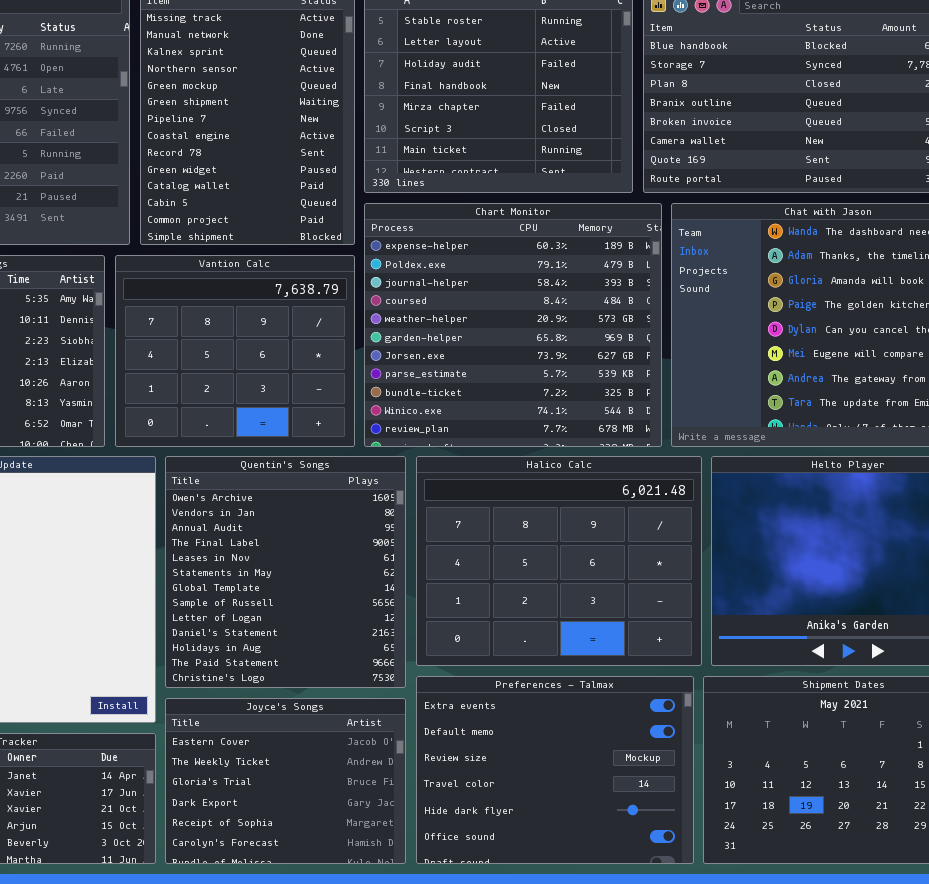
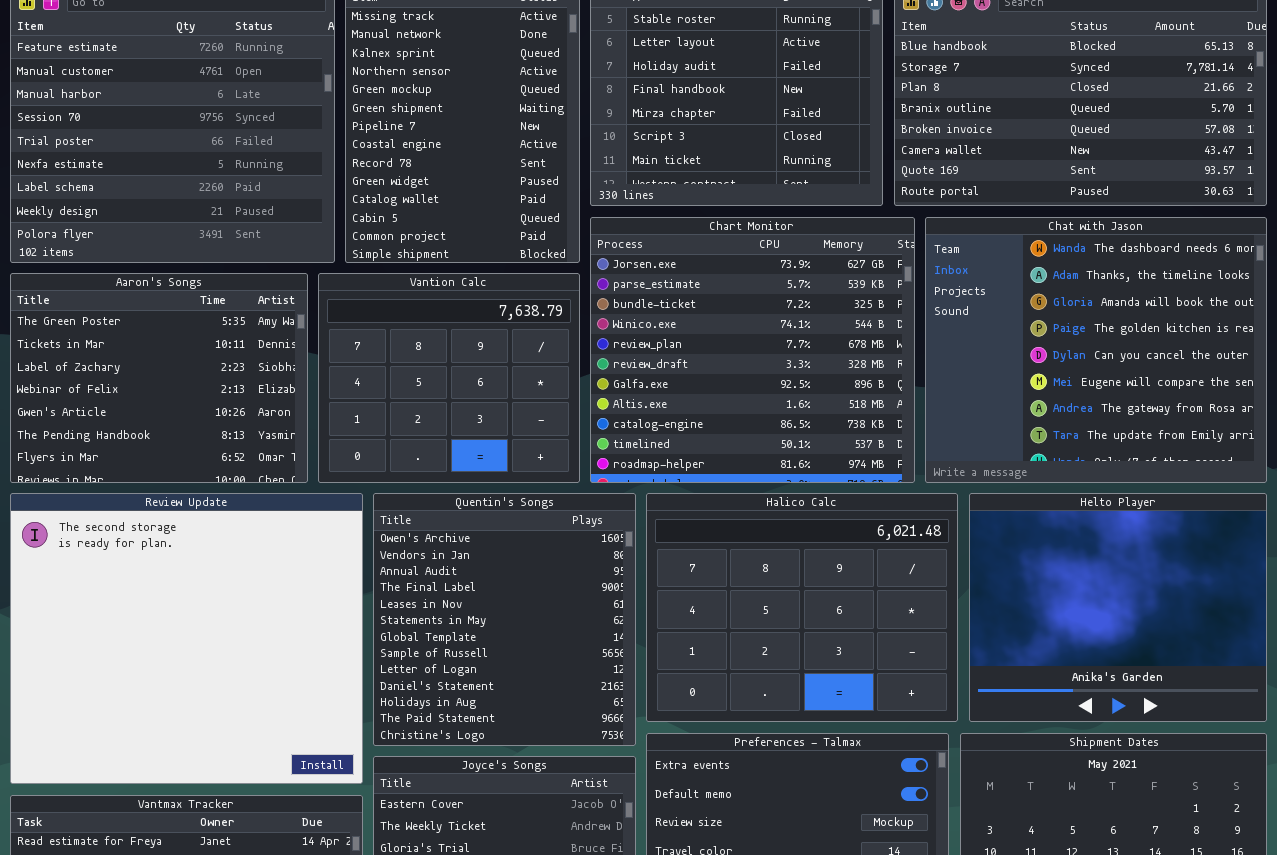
Chart Monitor: [364,203,662,447] -> [590,217,915,483], scrolled down 6 rows

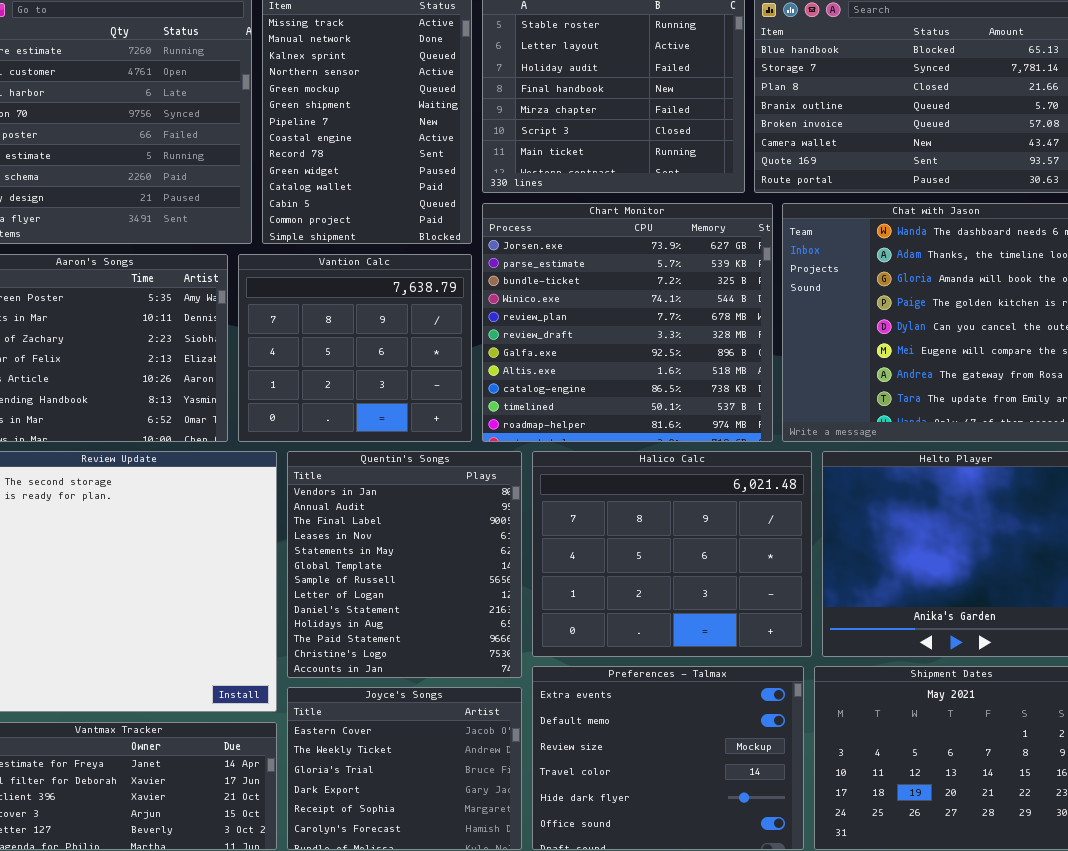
Quentin's Songs: [373,493,636,746] -> [287,451,522,678], scrolled down 1 row

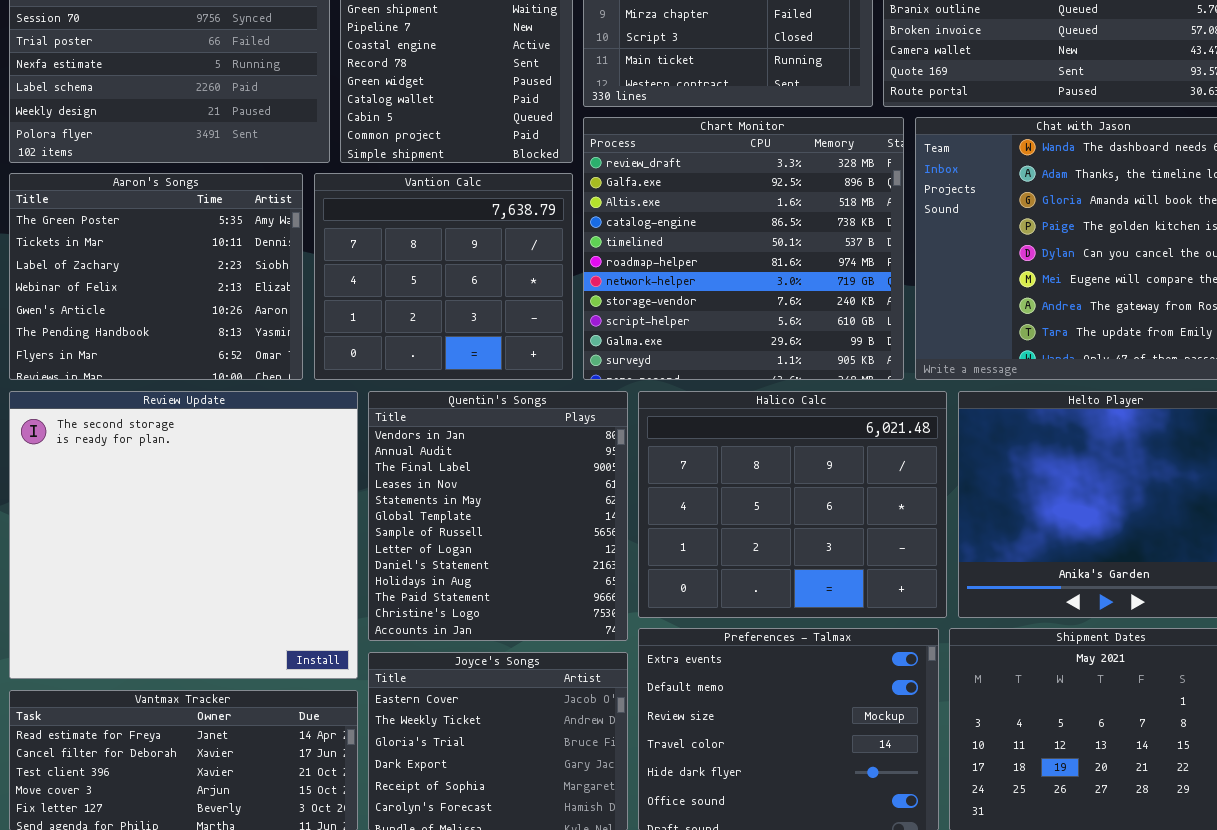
Chart Monitor: [482,203,773,442] -> [583,117,904,380], scrolled down 5 rows

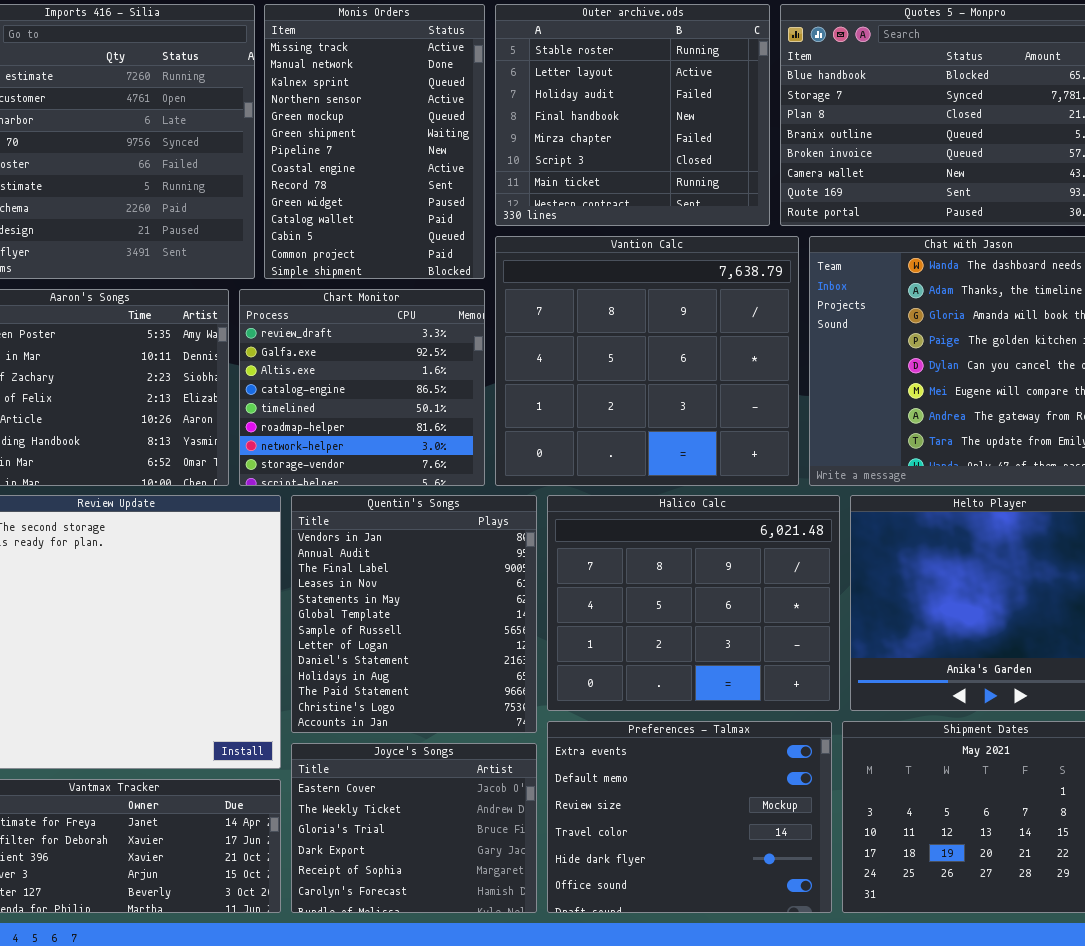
Chart Monitor: [583,117,904,380] -> [239,289,485,486], moved, resized
Vantion Calc: [314,173,573,380] -> [495,236,799,486], moved, resized

